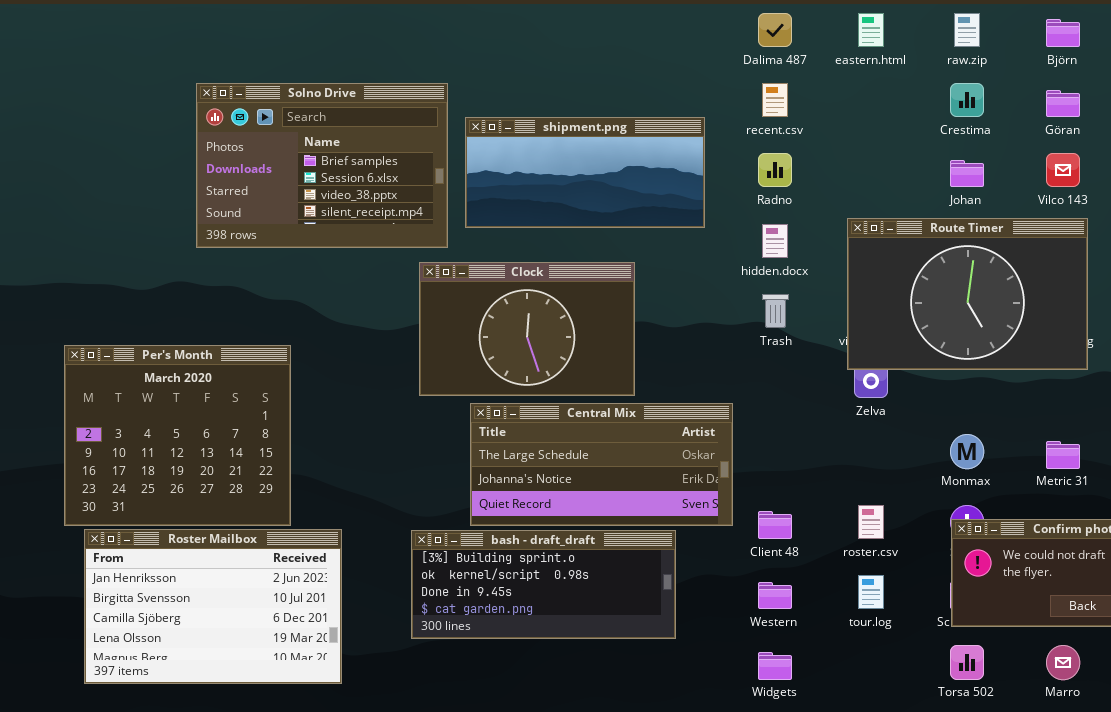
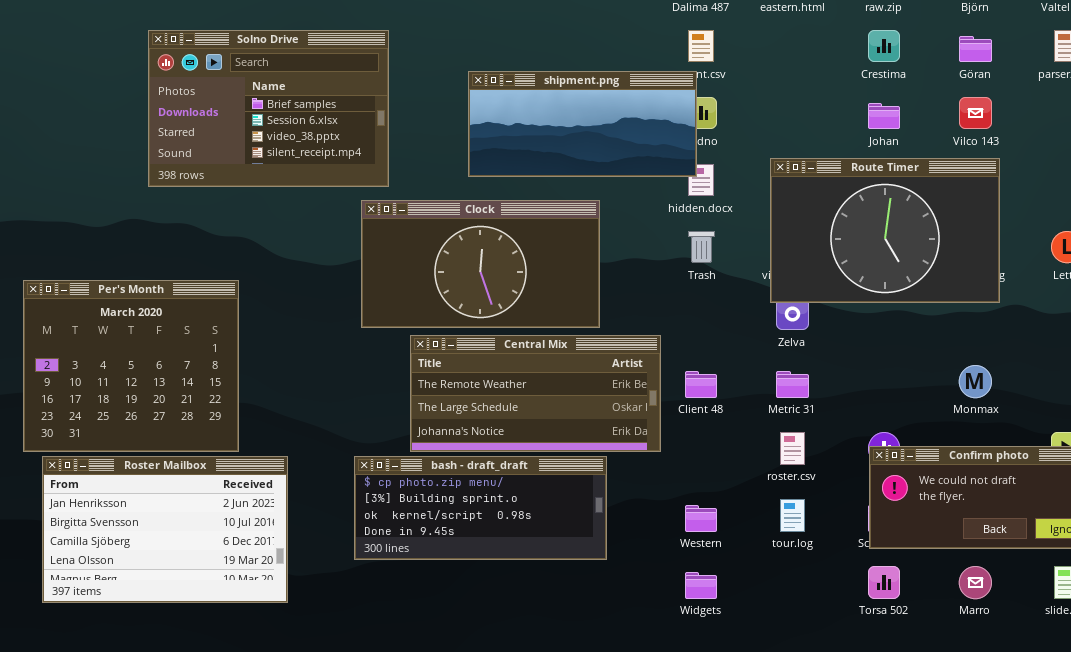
shipment.png: [465,117,705,228] -> [468,71,697,177], moved
Clock: [419,262,635,396] -> [361,200,600,328], resized
Central Mix: [470,403,733,526] -> [410,335,661,452], scrolled up 1 row
Monmax: [950,434,984,469] -> [959,365,992,398], moved
Metric 31: [1046,441,1080,469] -> [776,371,809,398], moved
Client 48: [758,511,792,539] -> [685,371,717,398], moved
bash - draft_draft: [411,530,676,639] -> [354,456,607,560], scrolled up 1 row

